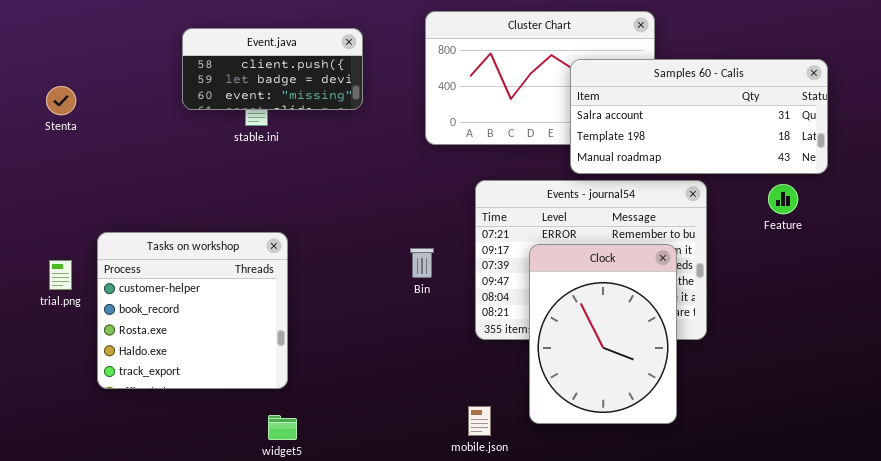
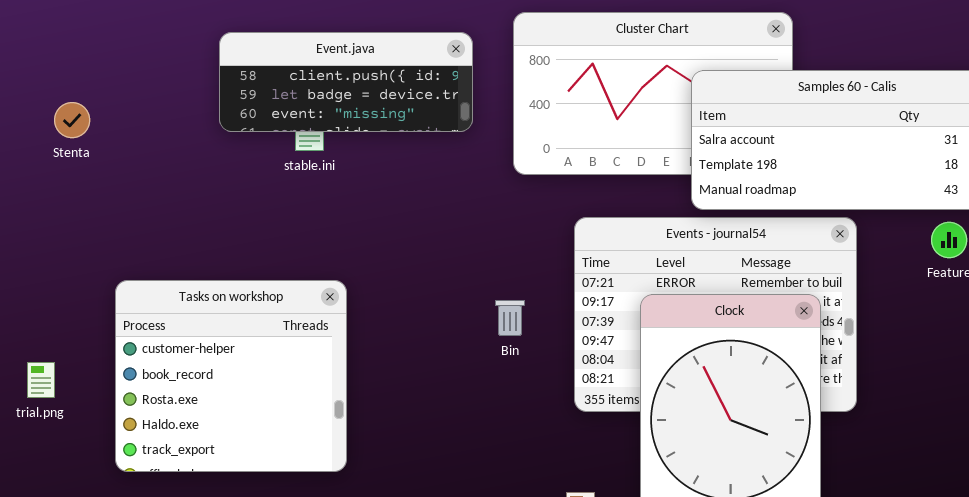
Event.java: [182,28,363,110] -> [219,32,473,132], resized
trial.png: [49,260,72,290] -> [27,362,55,398], moved

